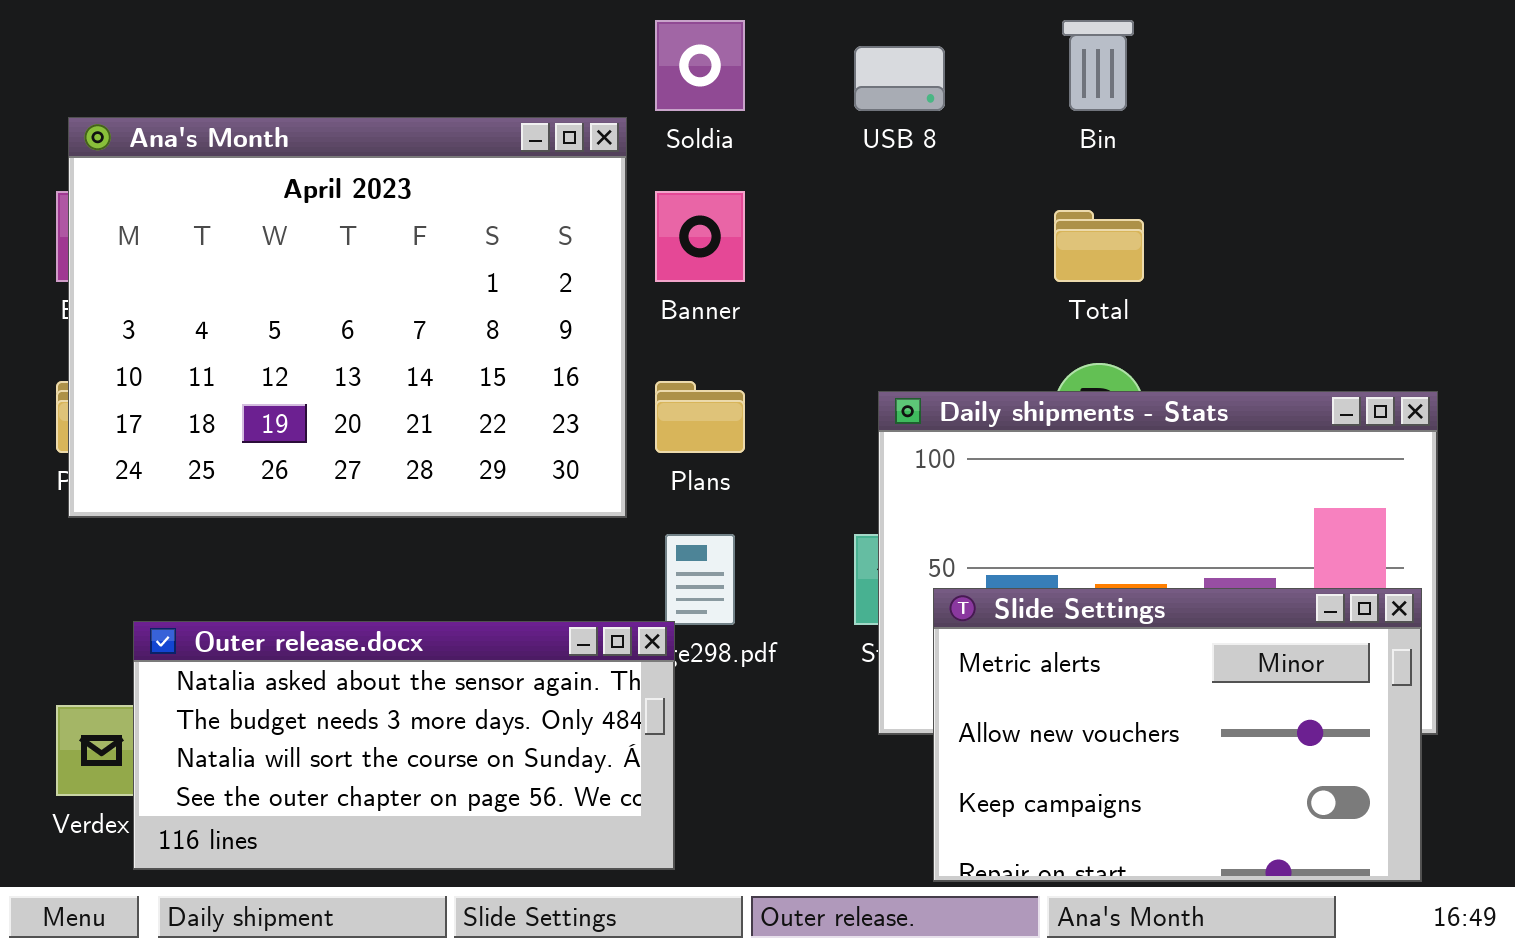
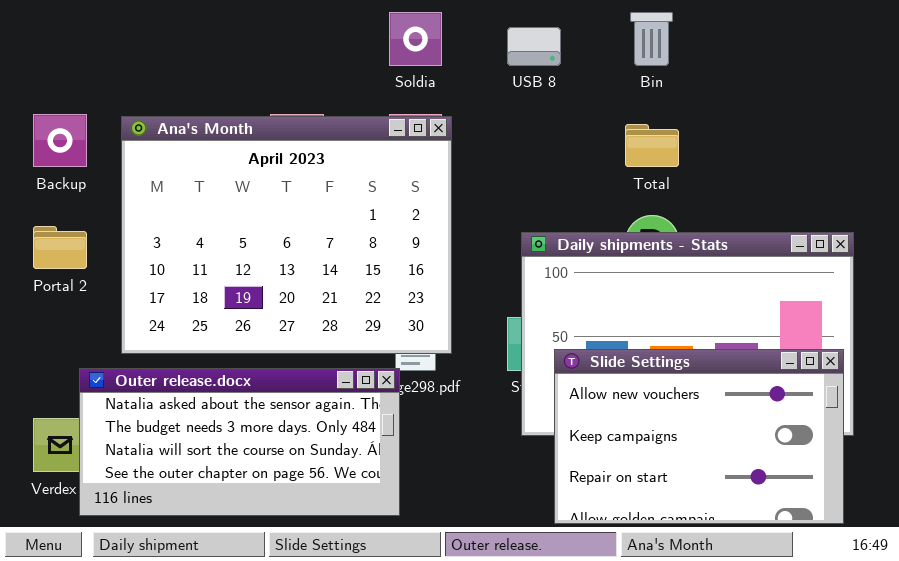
Ana's Month: [68,117,627,518] -> [121,116,452,354], moved
Slide Settings: [933,588,1422,882] -> [554,349,844,524], scrolled down 1 row

